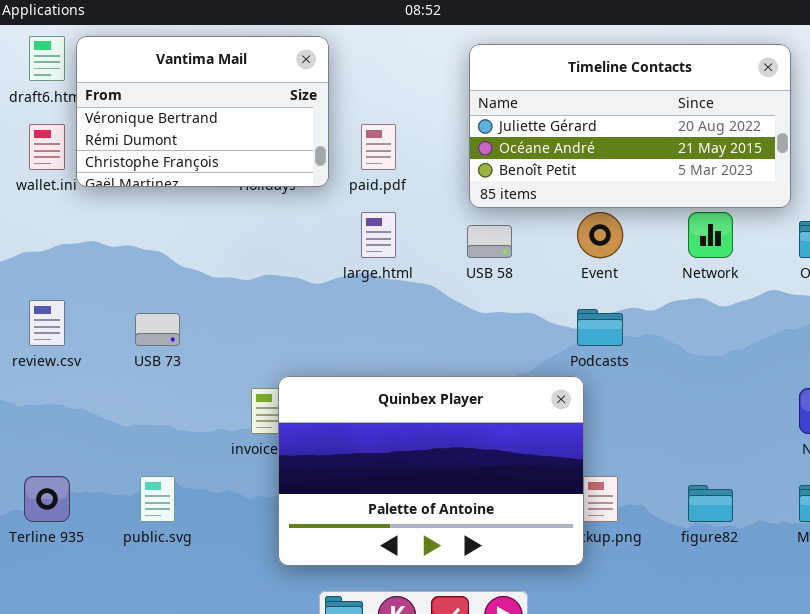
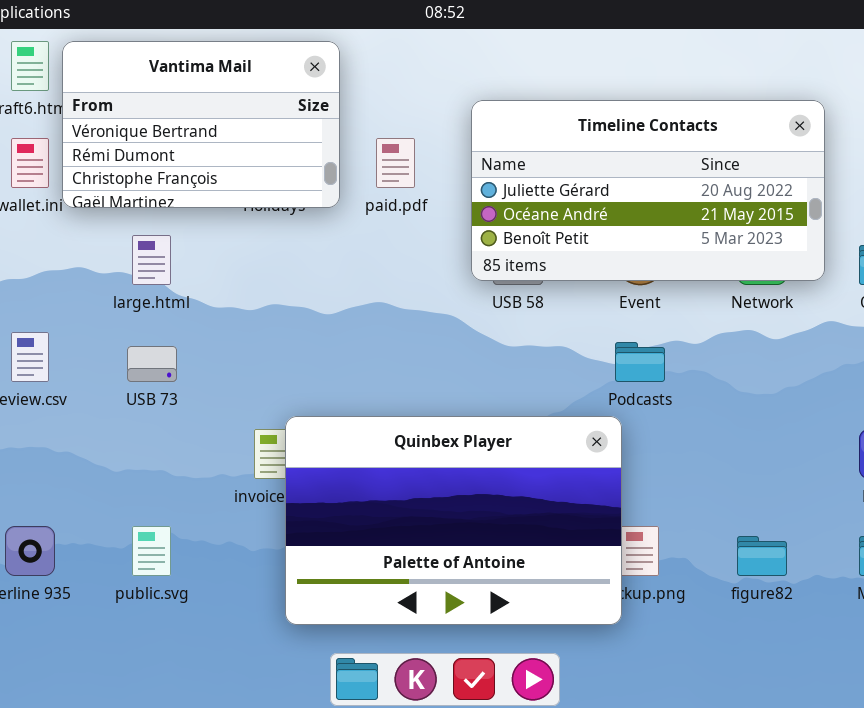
Timeline Contacts: [469,44,791,208] -> [471,100,825,281], moved
large.html: [361,212,396,258] -> [132,235,171,285], moved

